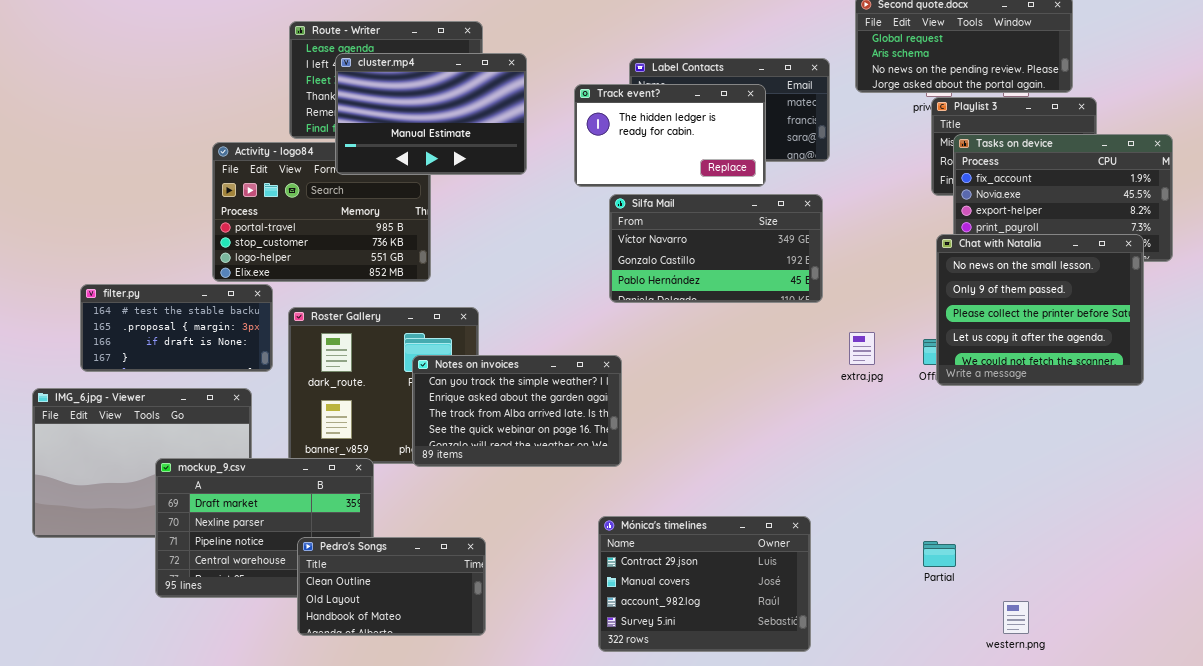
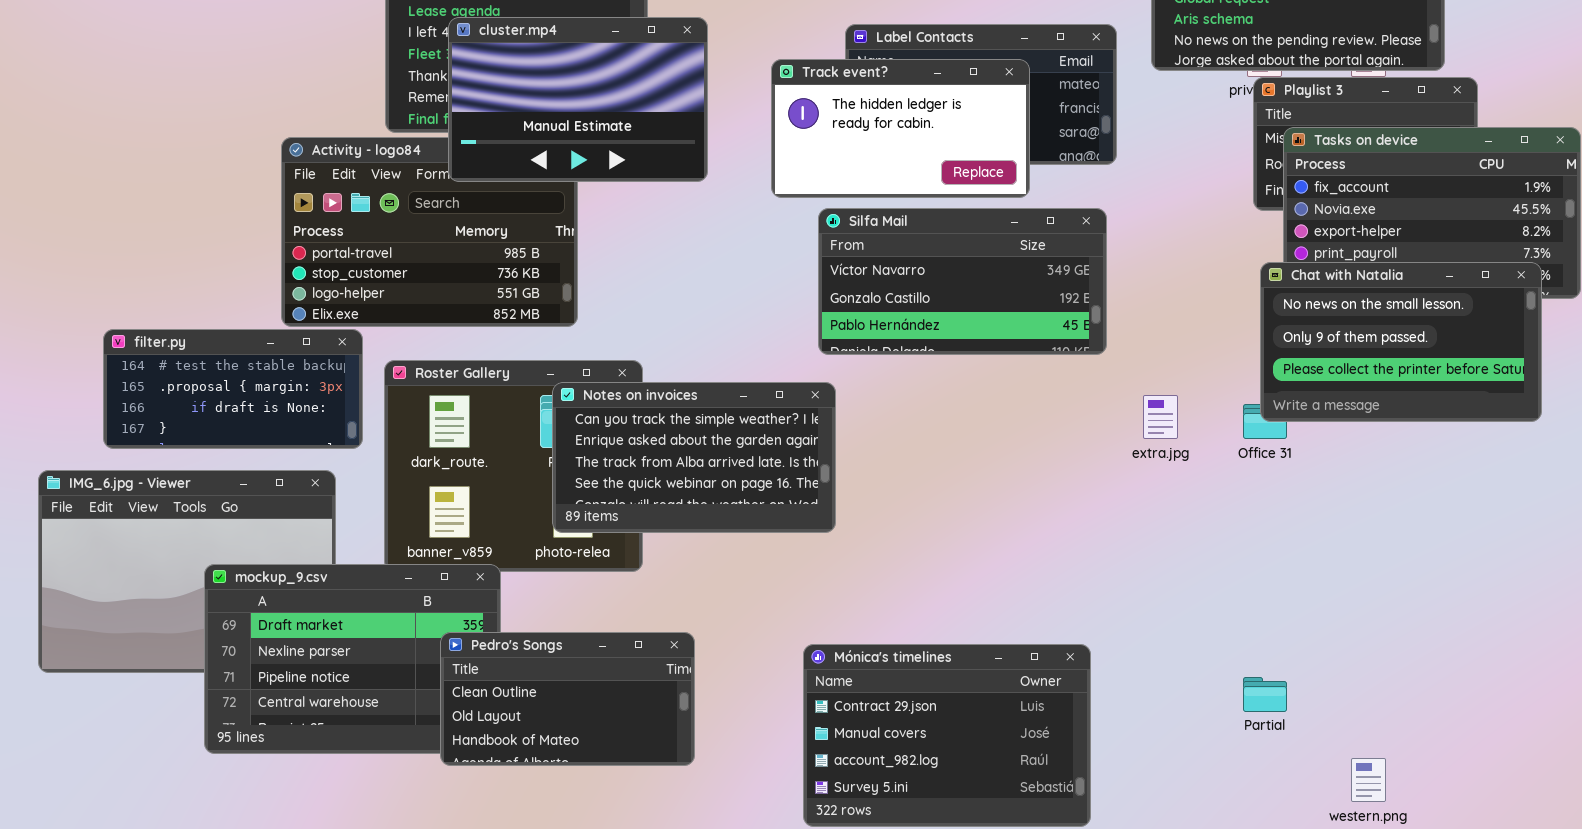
Chat with Natalia: [936,234,1144,386] -> [1260,262,1542,422], resized
Notes on invoices: [412,355,622,467] -> [552,382,836,533], moved
Pedro's Songs: [297,537,486,636] -> [440,632,695,766], moved

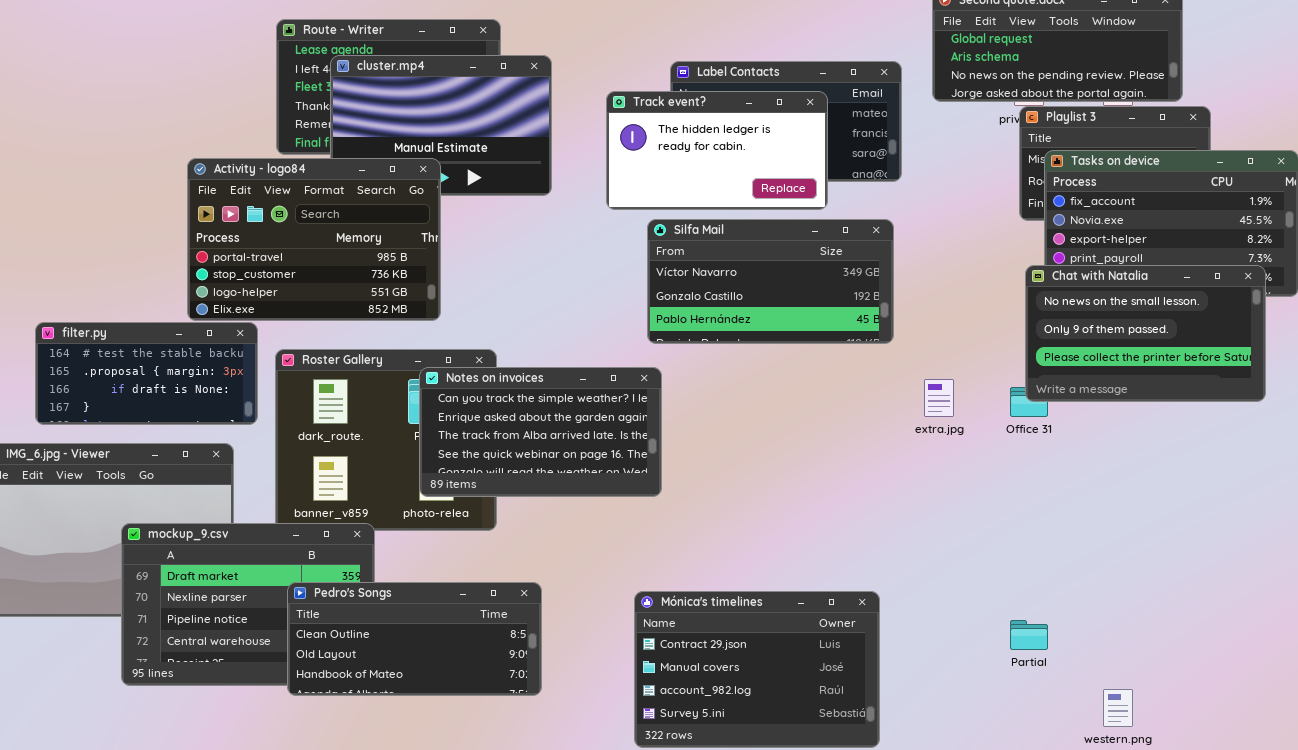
Activity - logo84: [281,137,578,327] -> [187,158,441,321], raised
Pedro's Songs: [440,632,695,766] -> [287,582,542,696], resized

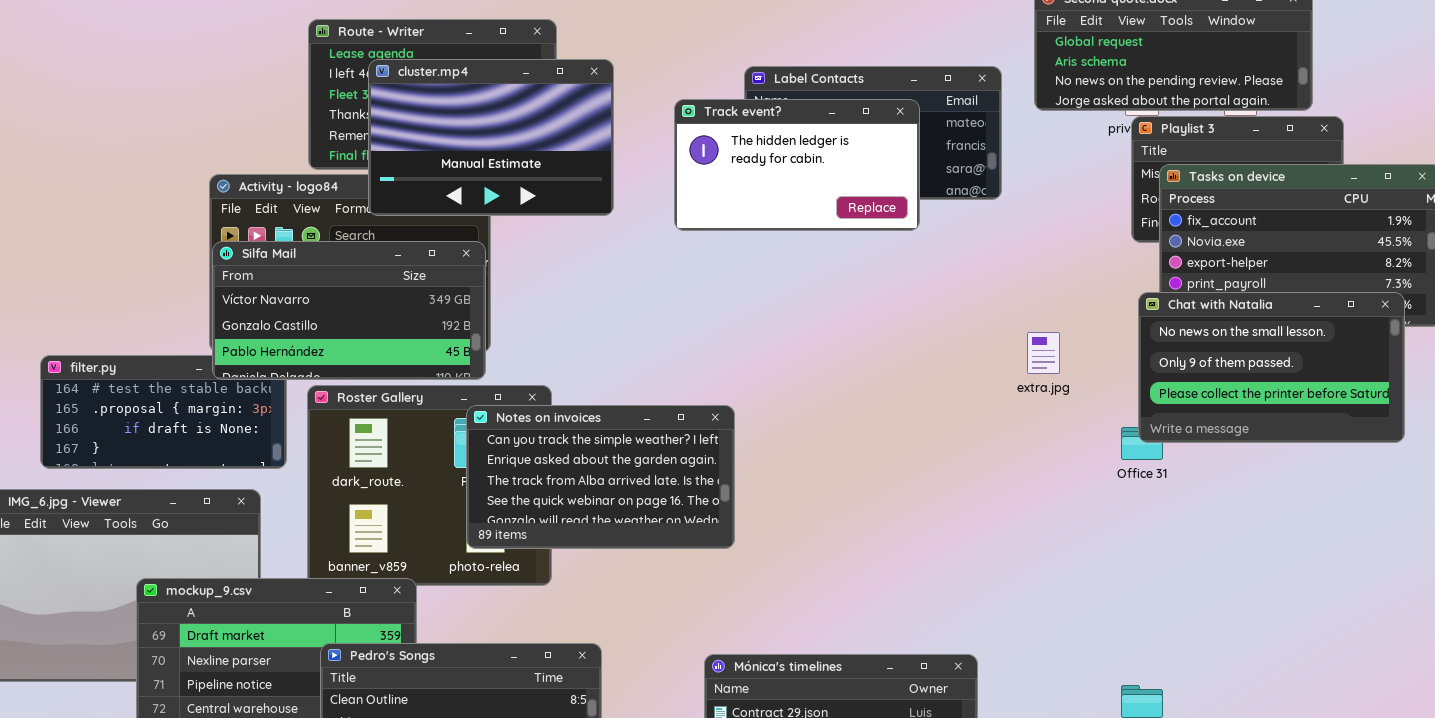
cluster.mp4: [330,55,552,196] -> [368,59,614,216], raised
Silfa Mail: [647,219,894,344] -> [212,241,486,380], moved
extra.jpg: [924,379,954,417] -> [1027,332,1060,374], moved

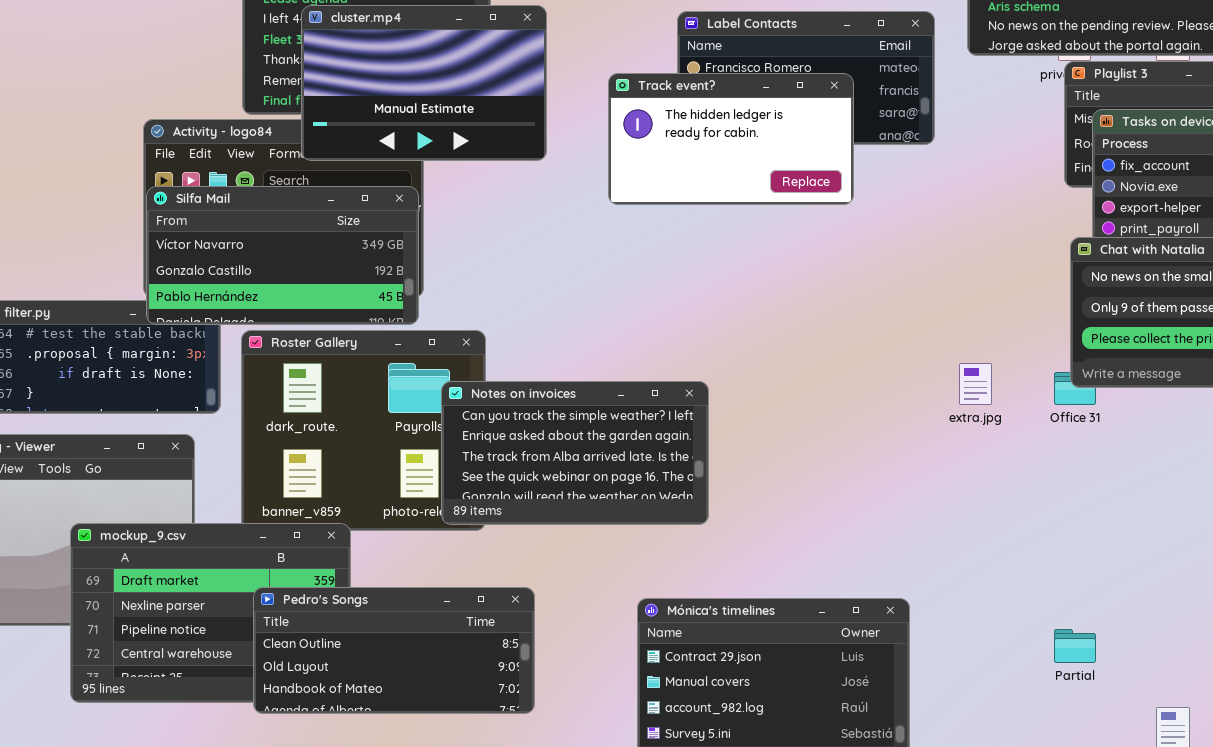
Track event?: [674,99,920,231] -> [608,73,854,205], moved
extra.jpg: [1027,332,1060,374] -> [959,363,992,405], moved
Notes on invoices: [466,405,735,549] -> [441,381,709,525], moved

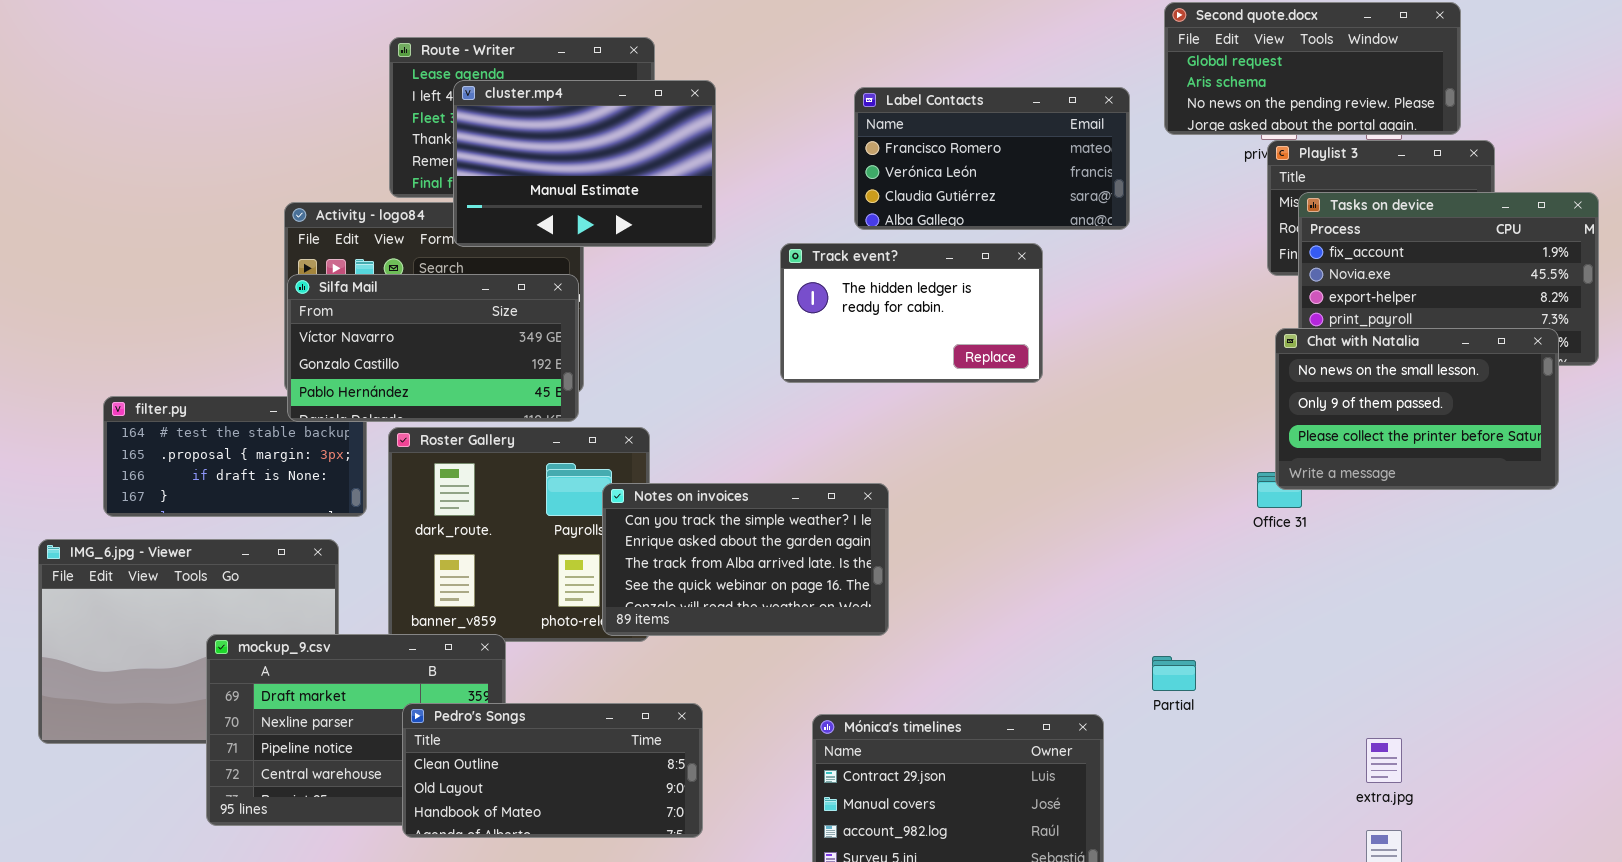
Track event?: [608,73,854,205] -> [780,243,1043,383], moved
extra.jpg: [959,363,992,405] -> [1366,738,1402,783], moved
Partial: [1054,629,1096,663] -> [1152,656,1196,691], moved

